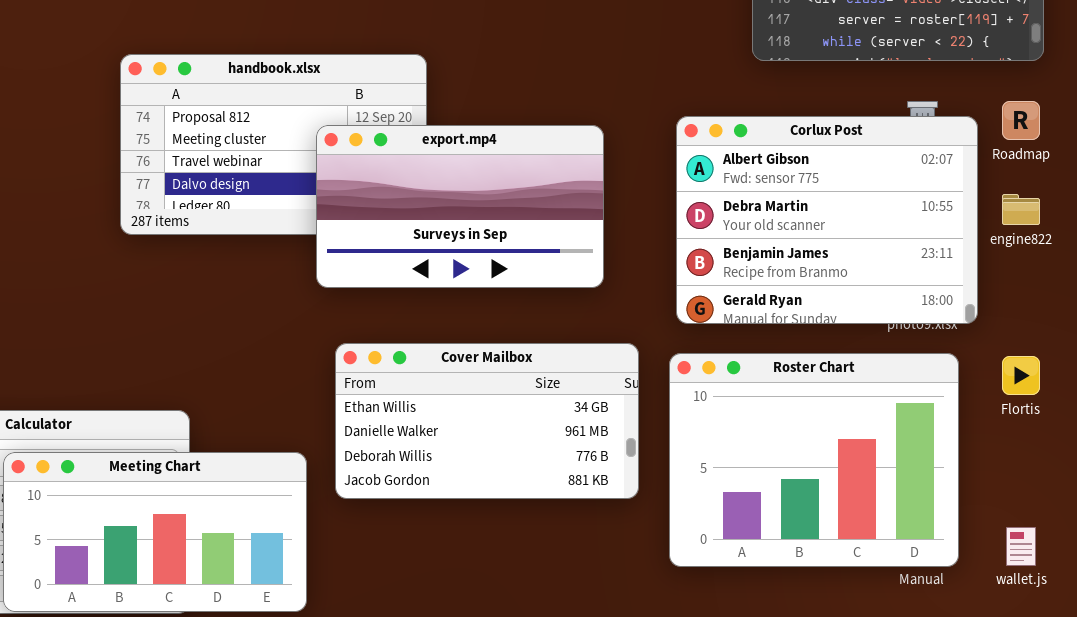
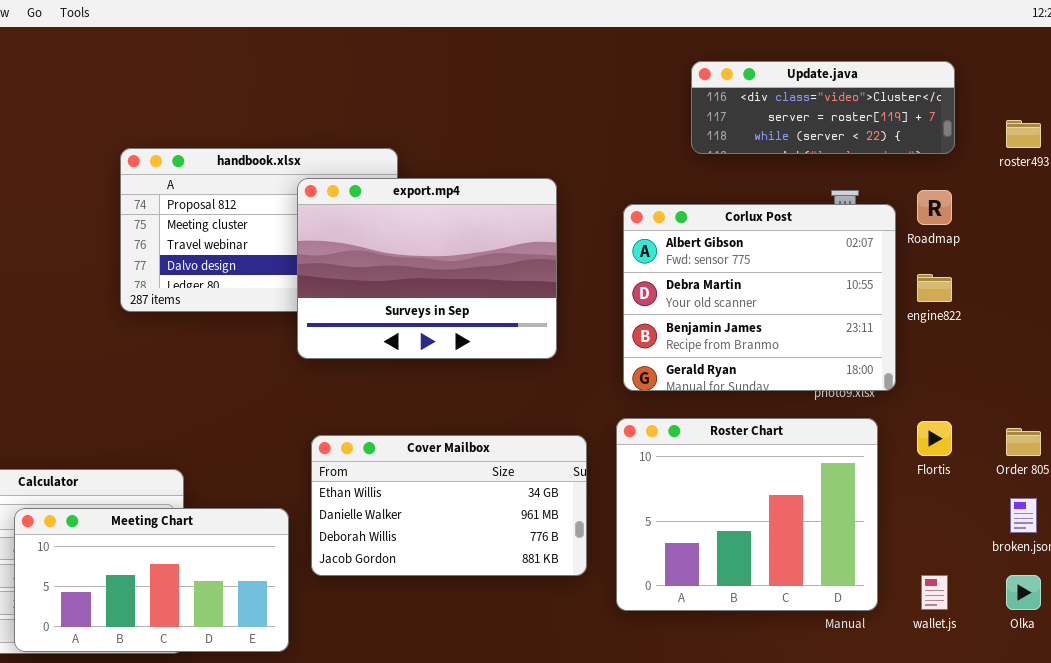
export.mp4: [316,125,604,288] -> [297,178,557,359], resized
Cover Mailbox: [335,343,639,499] -> [311,435,587,576], moved

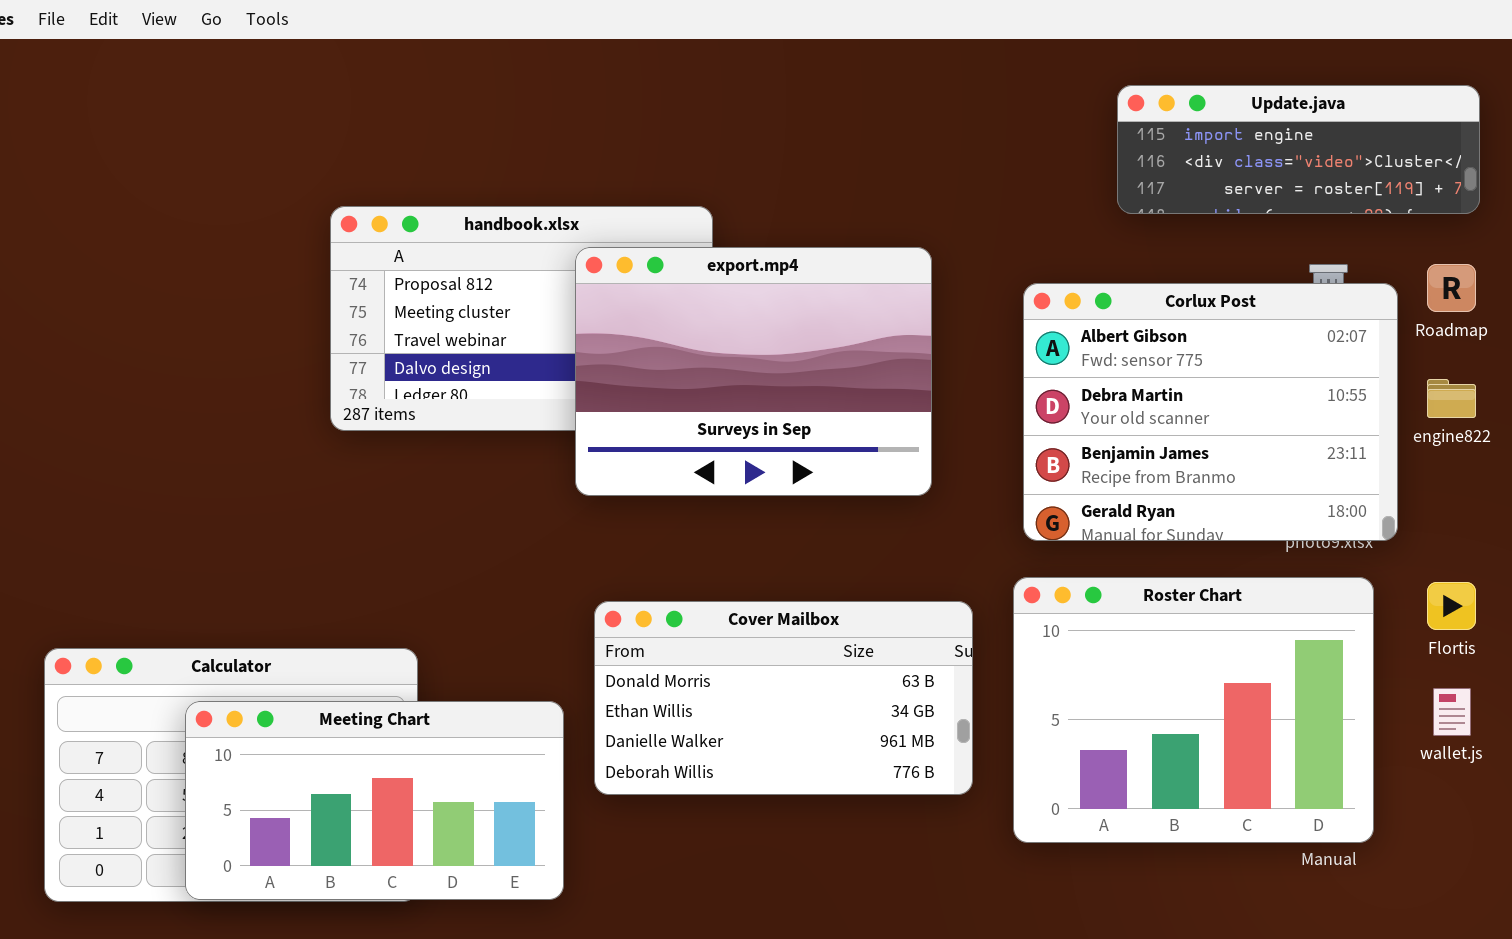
Update.java: [691,61,955,154] -> [1117,85,1480,214], scrolled up 1 row
Cover Mailbox: [311,435,587,576] -> [594,601,973,795], scrolled up 1 row
wallet.js: [921,575,948,610] -> [1433,688,1471,736], moved

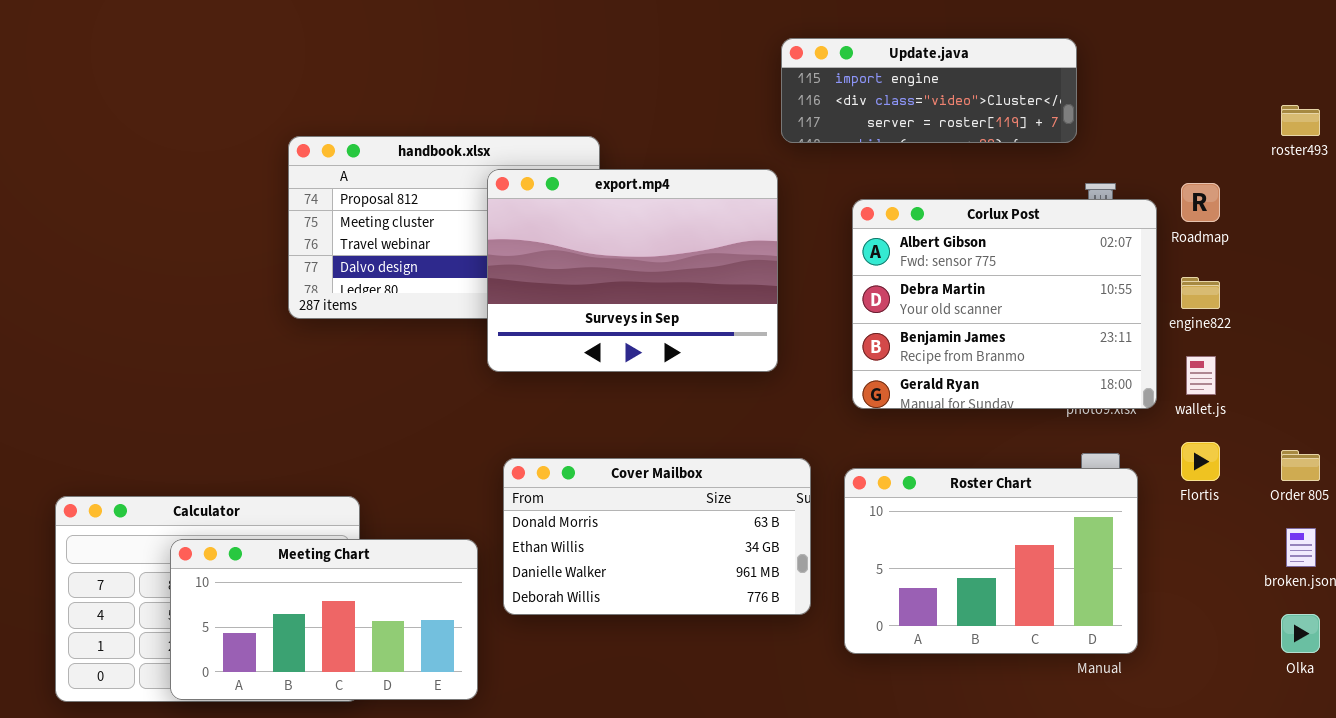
Update.java: [1117,85,1480,214] -> [781,38,1077,143], moved
Roster Chart: [1013,577,1374,843] -> [844,468,1138,654], resized
wallet.js: [1433,688,1471,736] -> [1186,356,1216,395], moved

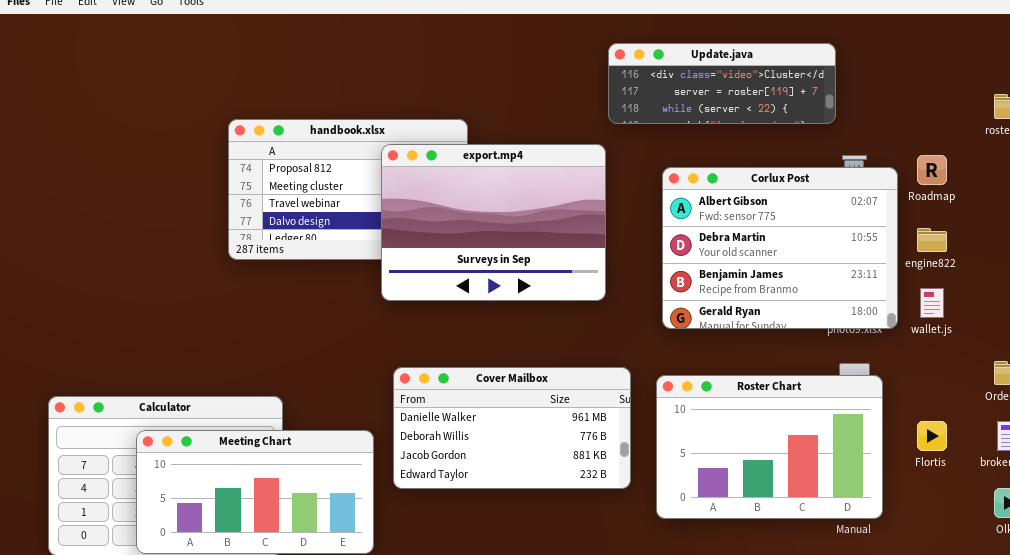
Update.java: [781,38,1077,143] -> [608,43,836,124], scrolled down 1 row
Flortis: [1181,442,1220,481] -> [917,421,947,451], moved
Cover Mailbox: [503,458,811,615] -> [393,367,631,489], scrolled down 2 rows

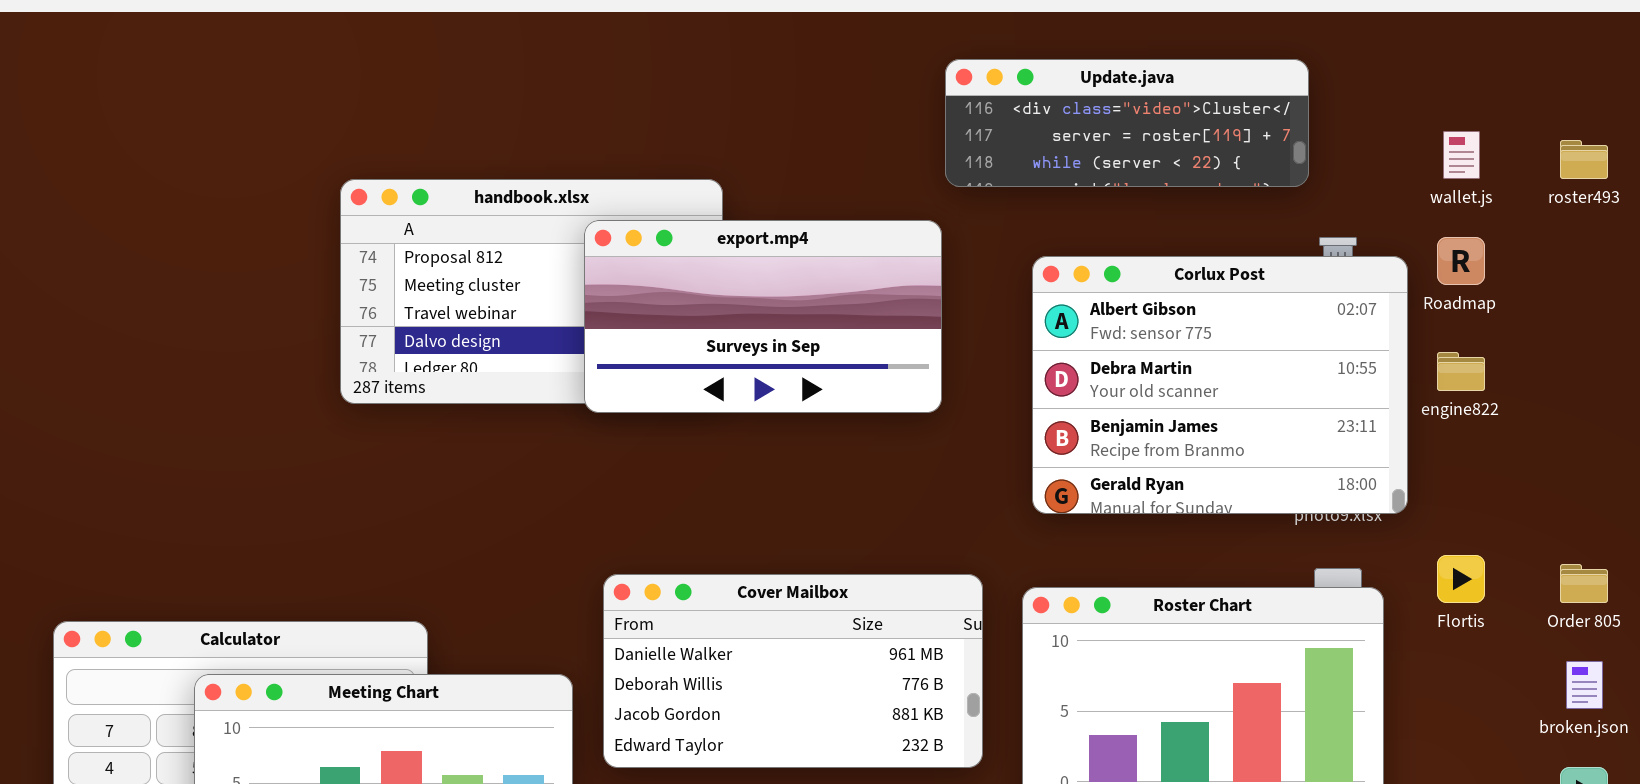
export.mp4: [381,144,606,301] -> [584,220,942,413], resized
wallet.js: [920,288,944,318] -> [1443,131,1480,179], moved
Flortis: [917,421,947,451] -> [1437,555,1485,603], moved

